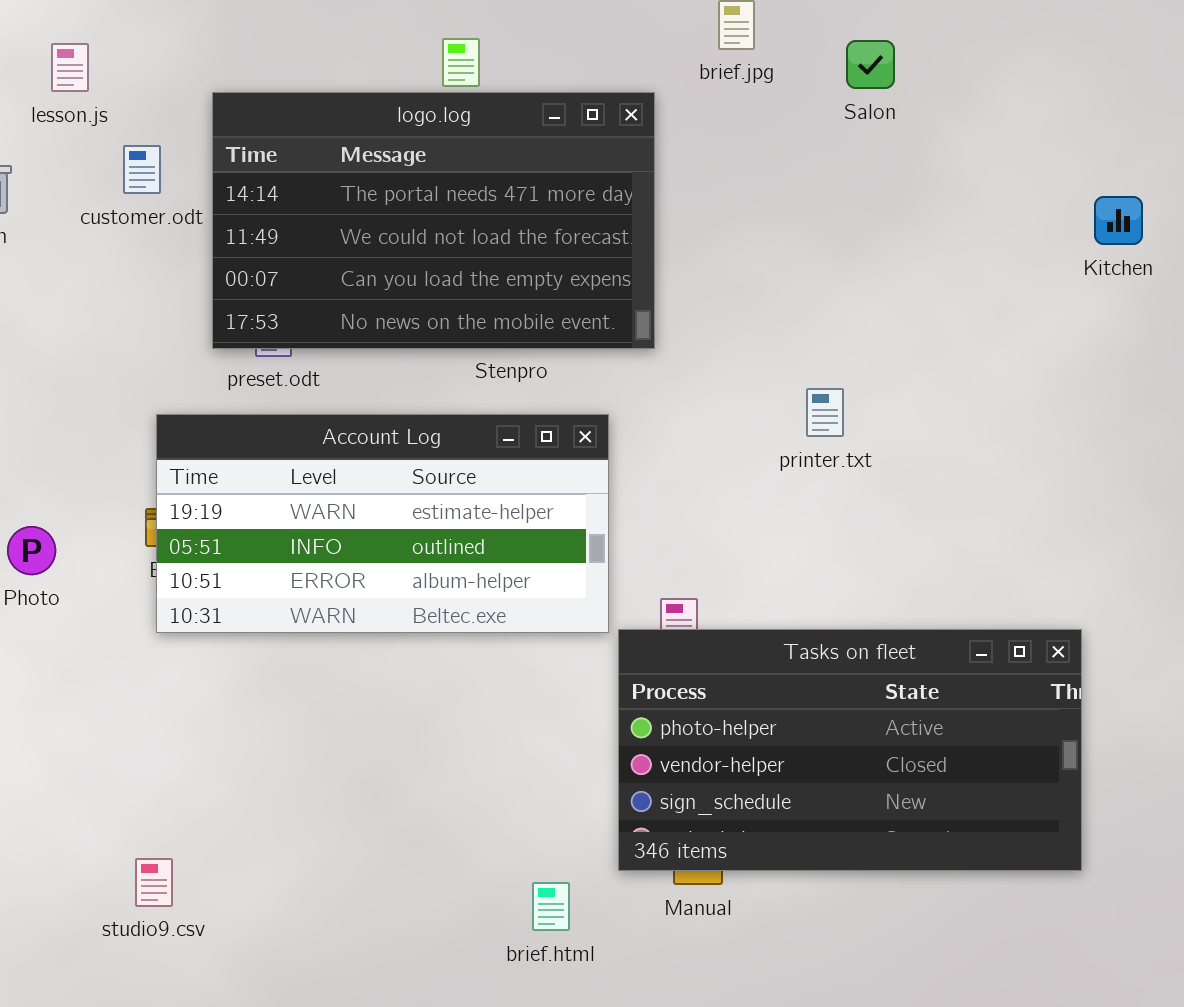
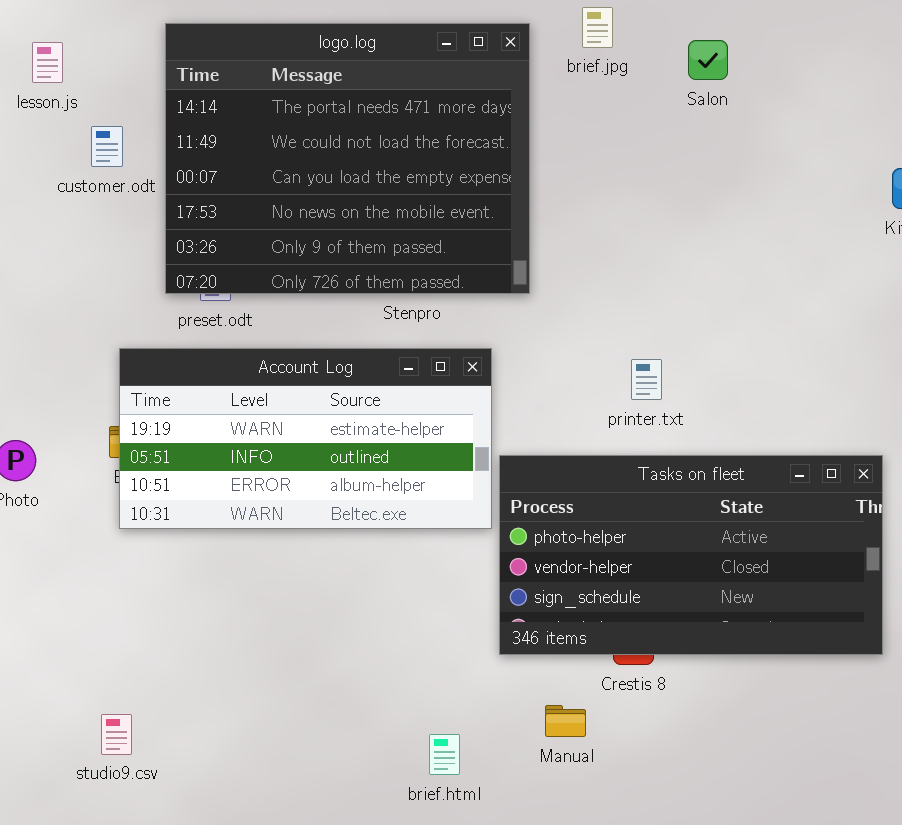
logo.log: [212,92,655,349] -> [165,23,530,294], resized
printer.txt: [806,388,844,437] -> [631,359,662,400], moved
Tasks on fleet: [618,629,1082,871] -> [499,455,883,655], moved

